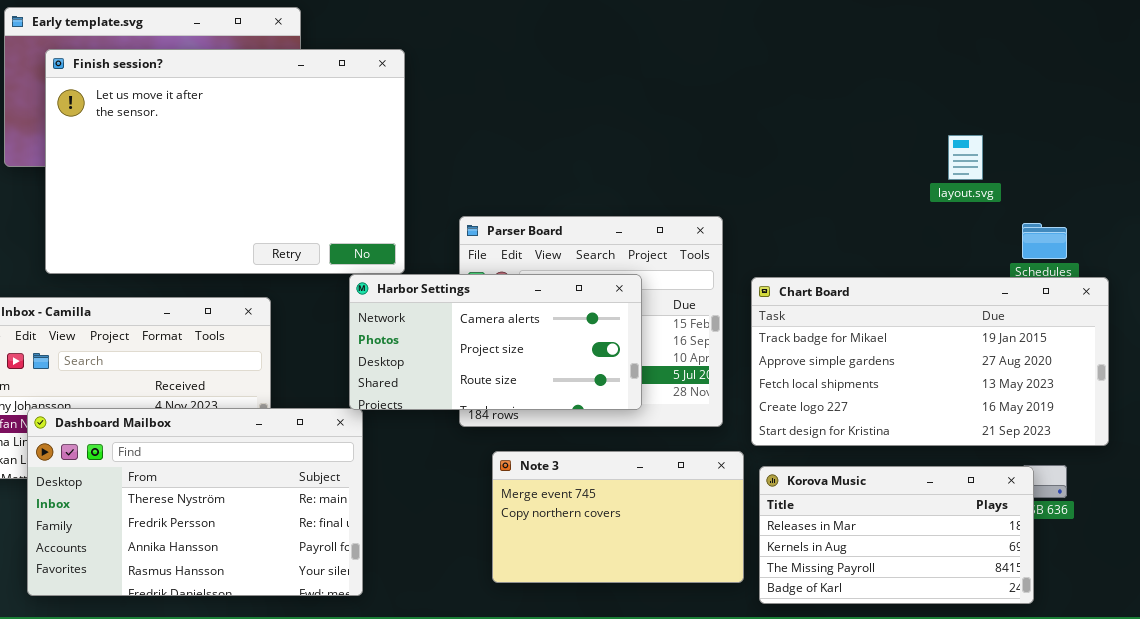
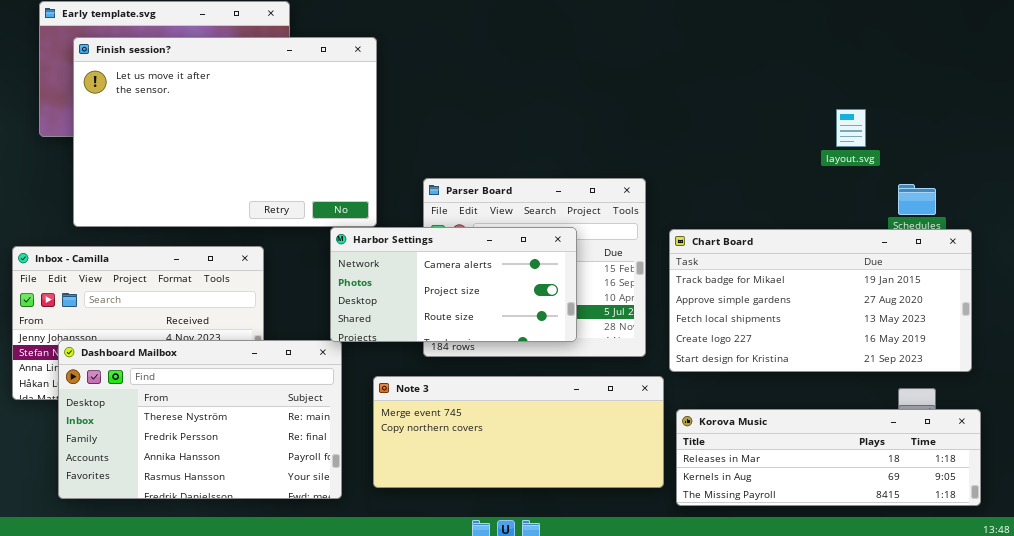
Note 3: [492,451,744,583] -> [373,376,664,488], resized
Korova Music: [759,466,1034,604] -> [676,409,981,506], resized

